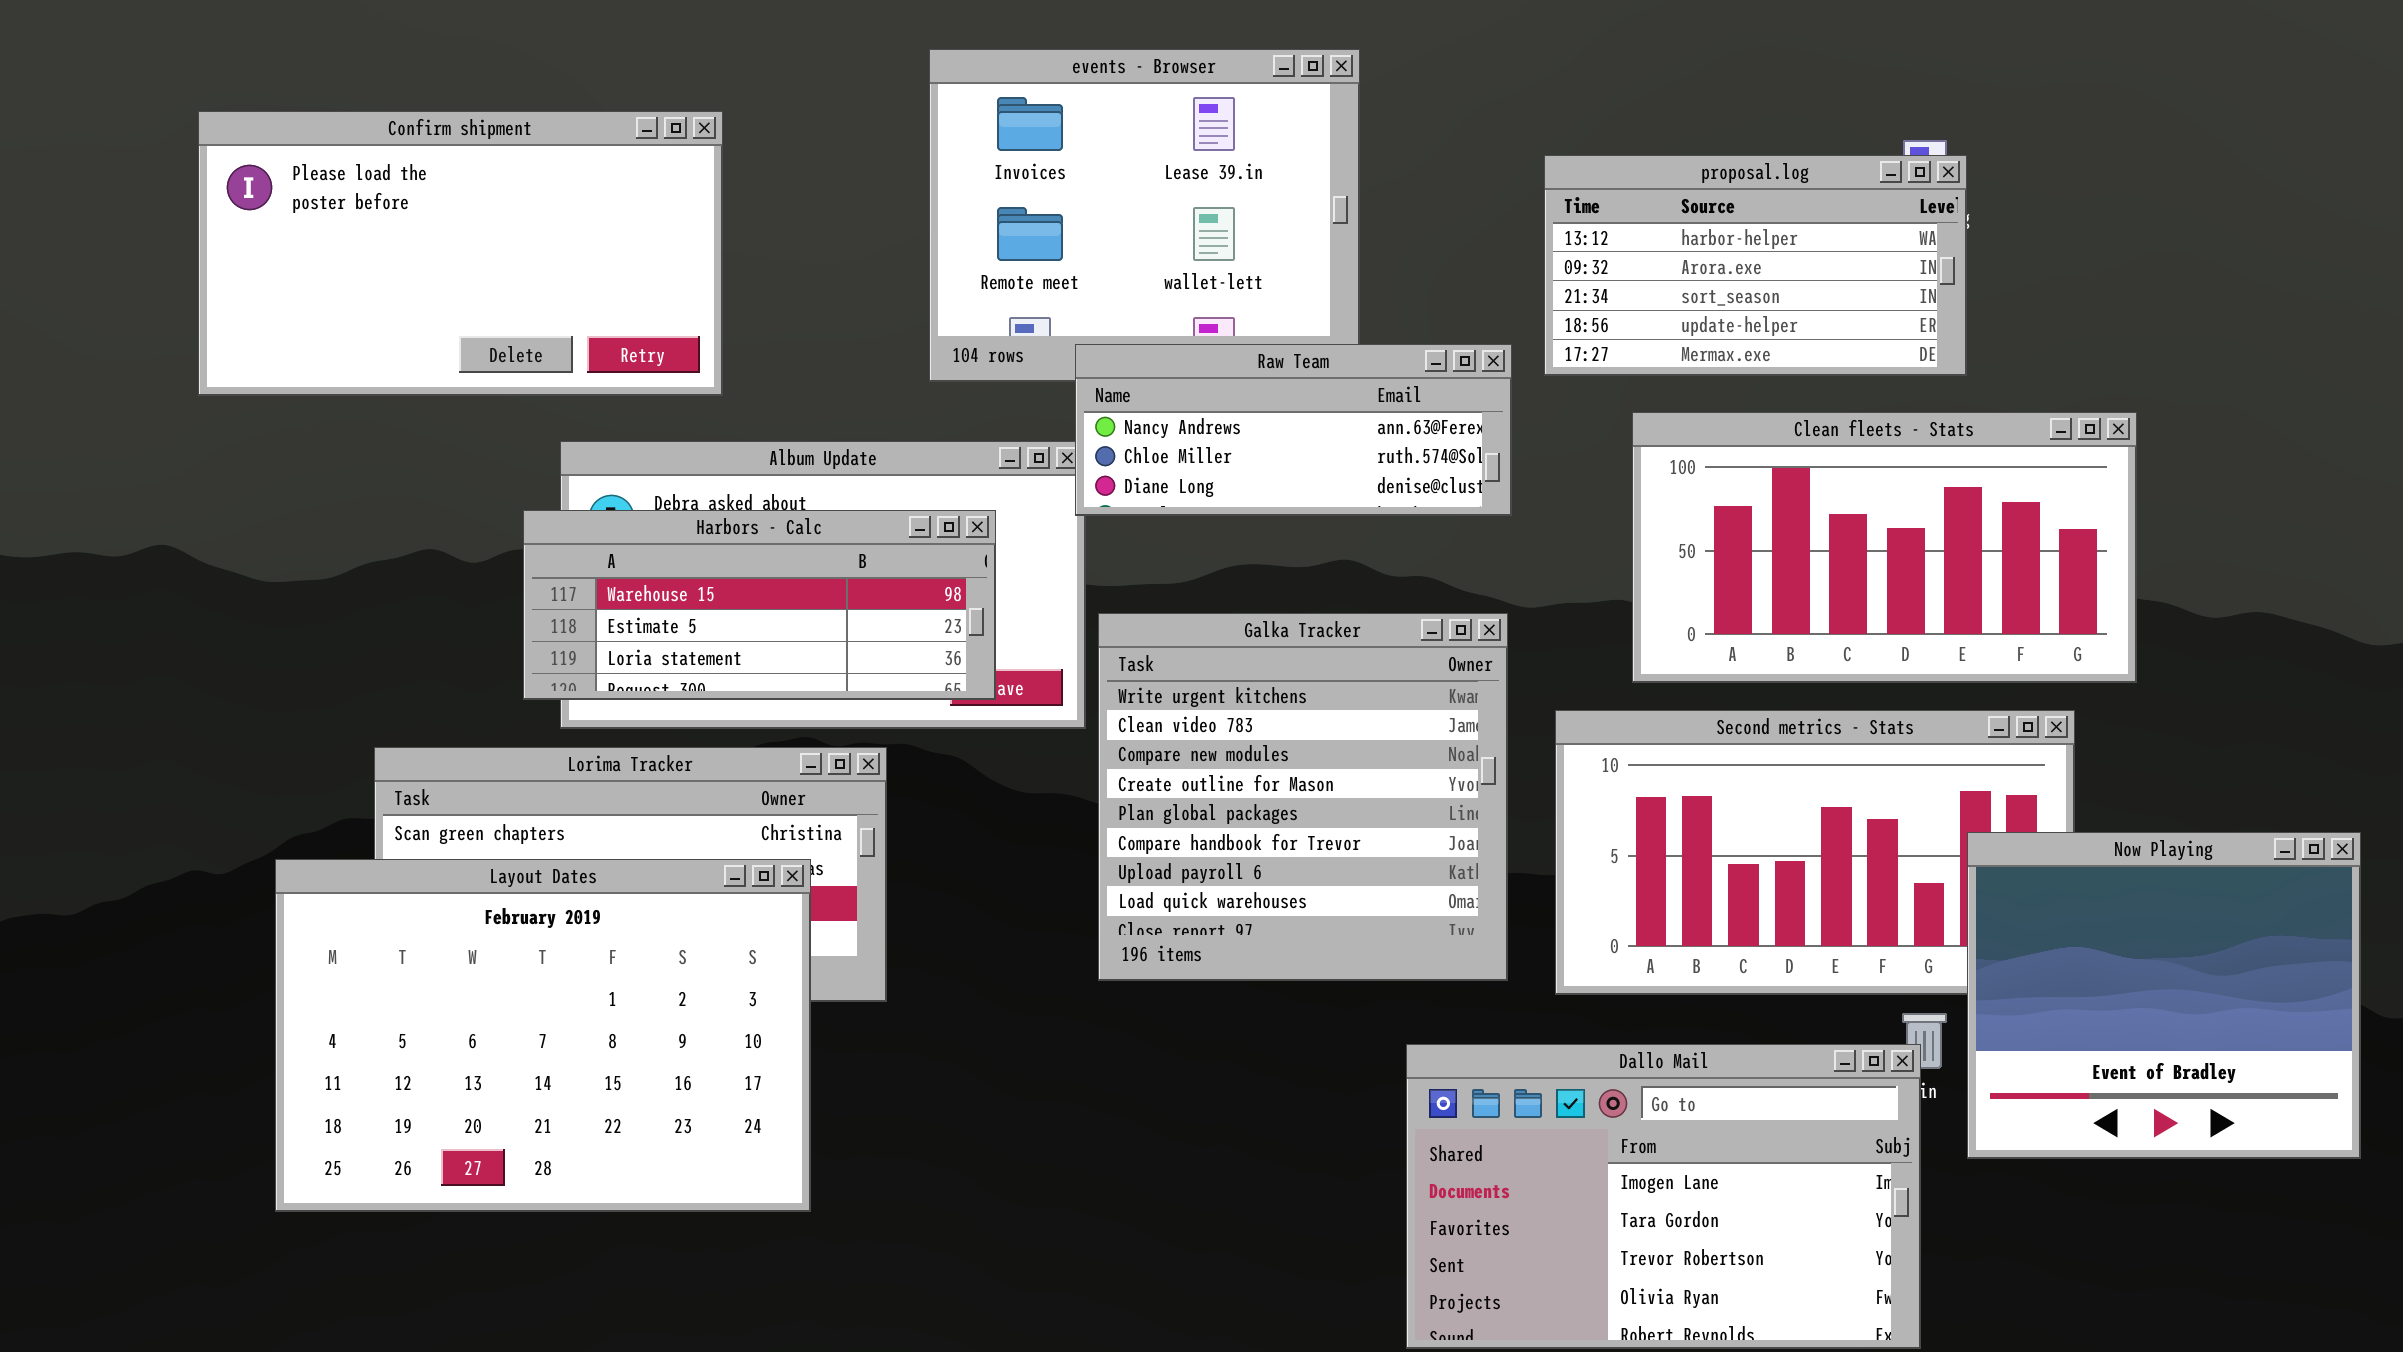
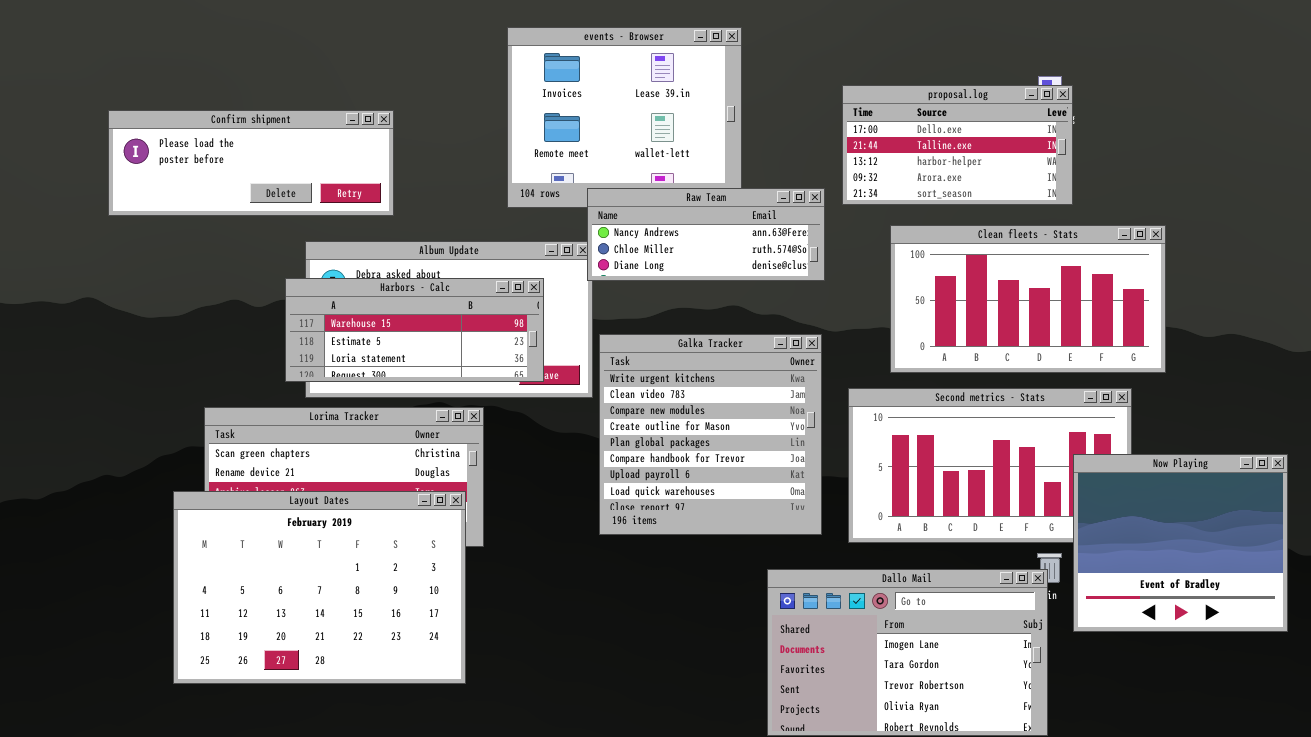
Confirm shipment: [198,111,723,396] -> [108,110,394,216], resized
proposal.log: [1544,155,1967,376] -> [842,85,1073,205], scrolled up 2 rows
Layout Dates: [275,859,811,1212] -> [173,491,466,684], moved

